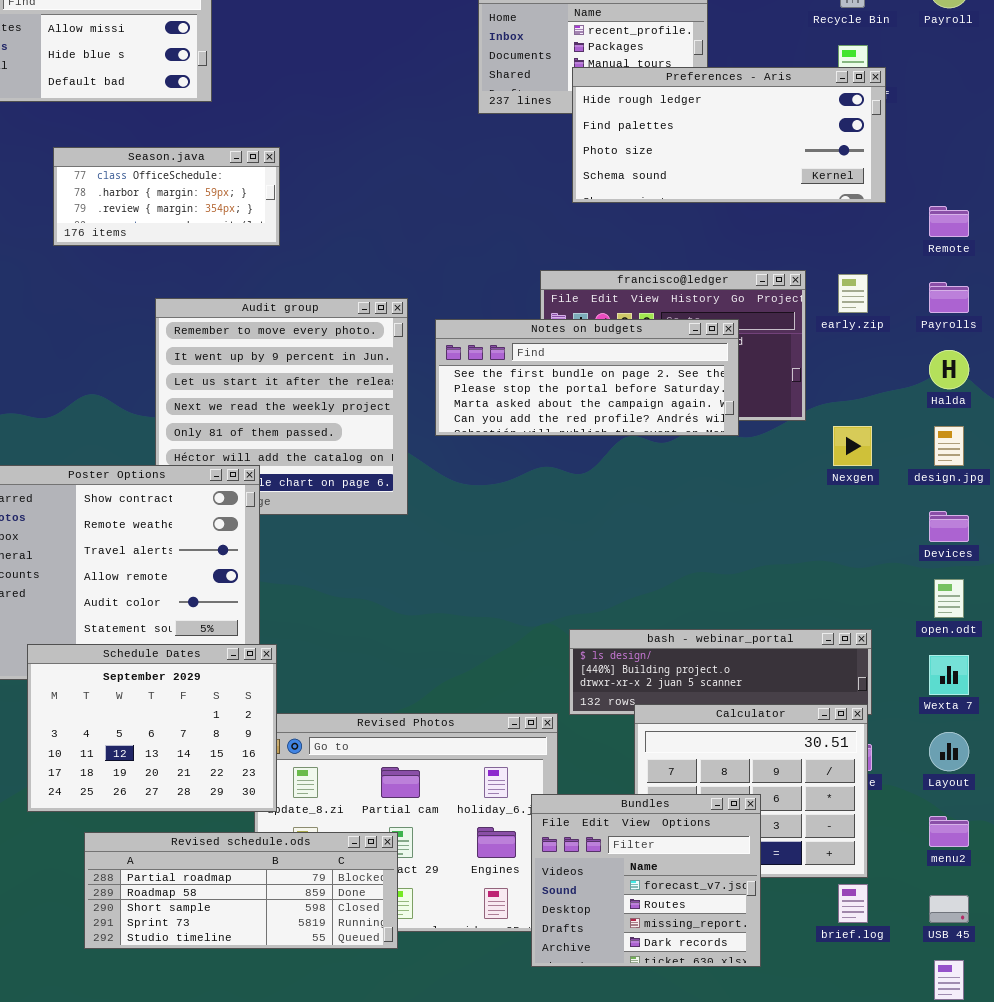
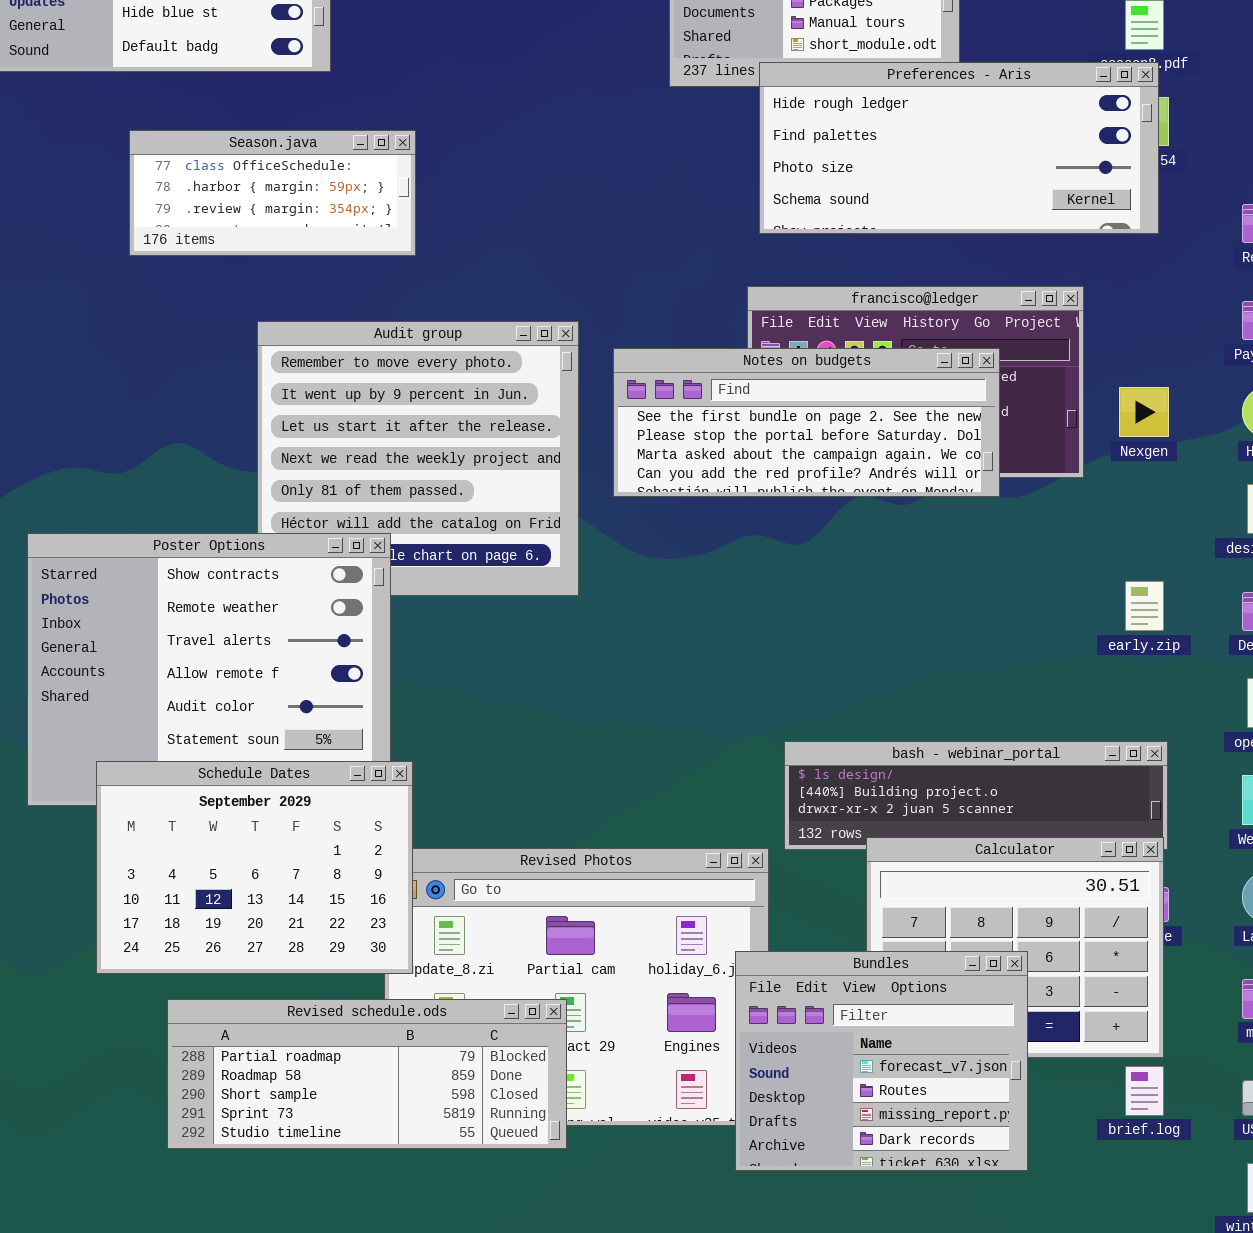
Preferences - Aris: [572,67,886,203] -> [759,62,1159,234], moved
early.zip: [838,274,868,313] -> [1125,581,1164,631], moved
Nexgen: [833,426,872,466] -> [1119,387,1169,437], moved

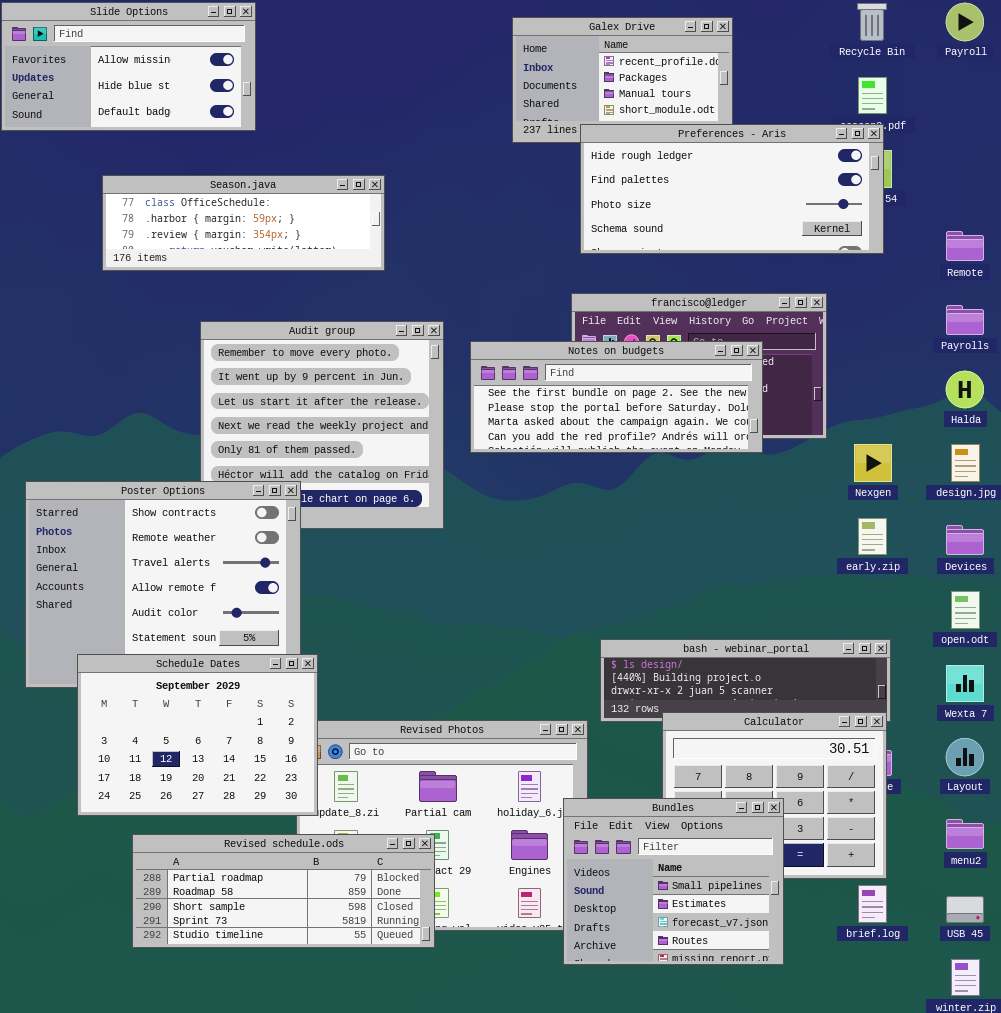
Season.java: [129,130,416,256] -> [102,175,385,271], resized
Nexgen: [1119,387,1169,437] -> [854,444,892,482], moved
Bundles: [735,951,1028,1171] -> [563,798,784,965], scrolled up 2 rows

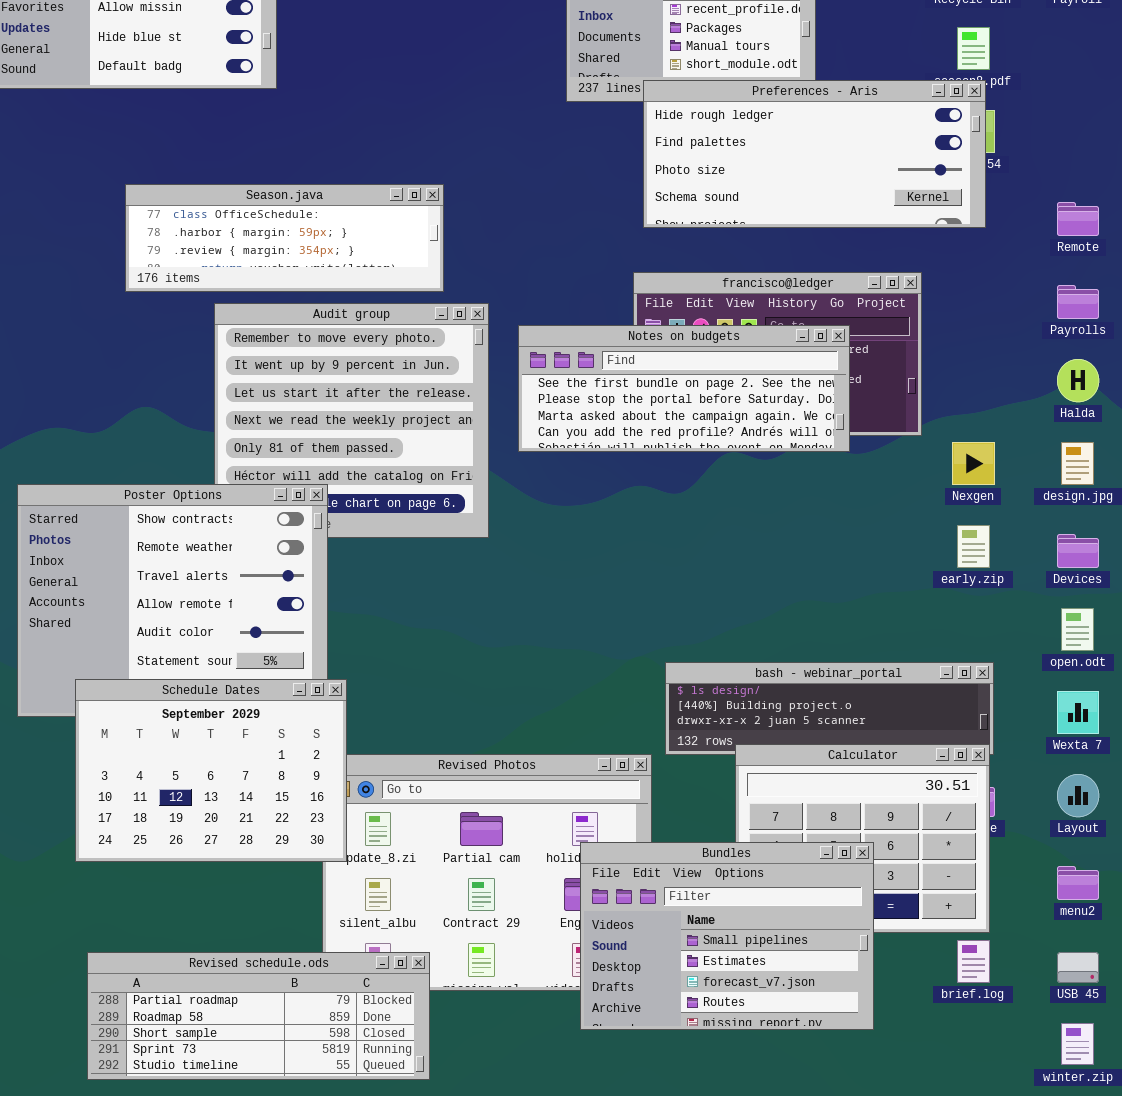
Season.java: [102,175,385,271] -> [125,184,444,292], moved
Bundles: [563,798,784,965] -> [580,842,874,1030], resized
Revised schedule.ods: [132,834,435,948] -> [87,952,430,1080], moved

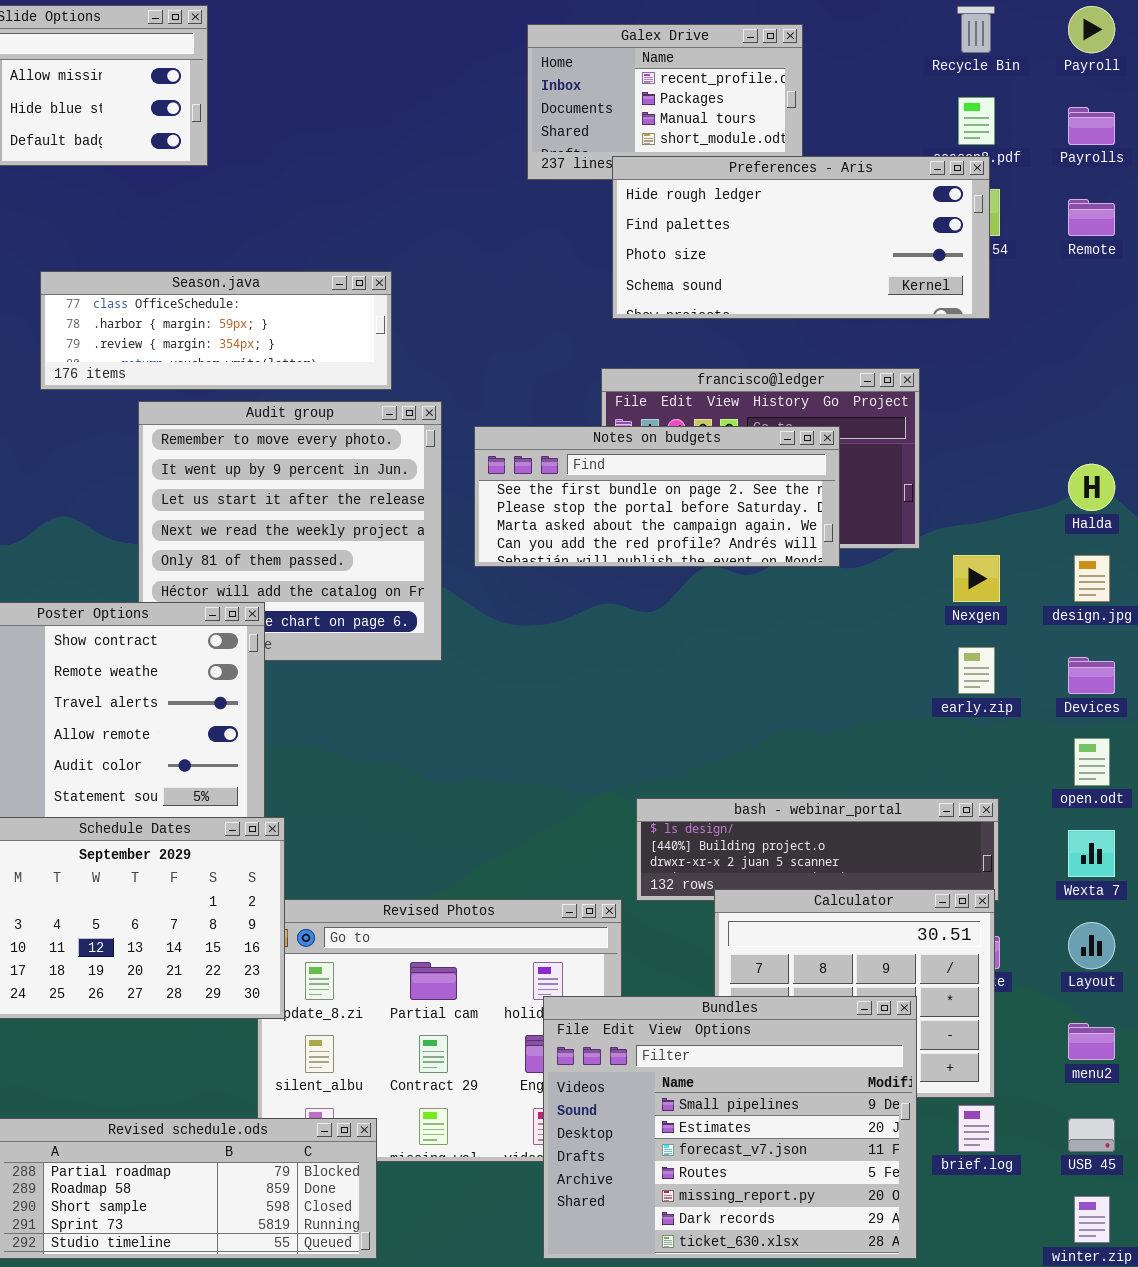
Remote: [1057,202,1099,236] -> [1068,199,1115,236], moved
Payrolls: [1057,285,1099,319] -> [1068,107,1115,145], moved
Bundles: [580,842,874,1030] -> [543,996,917,1259], resized

